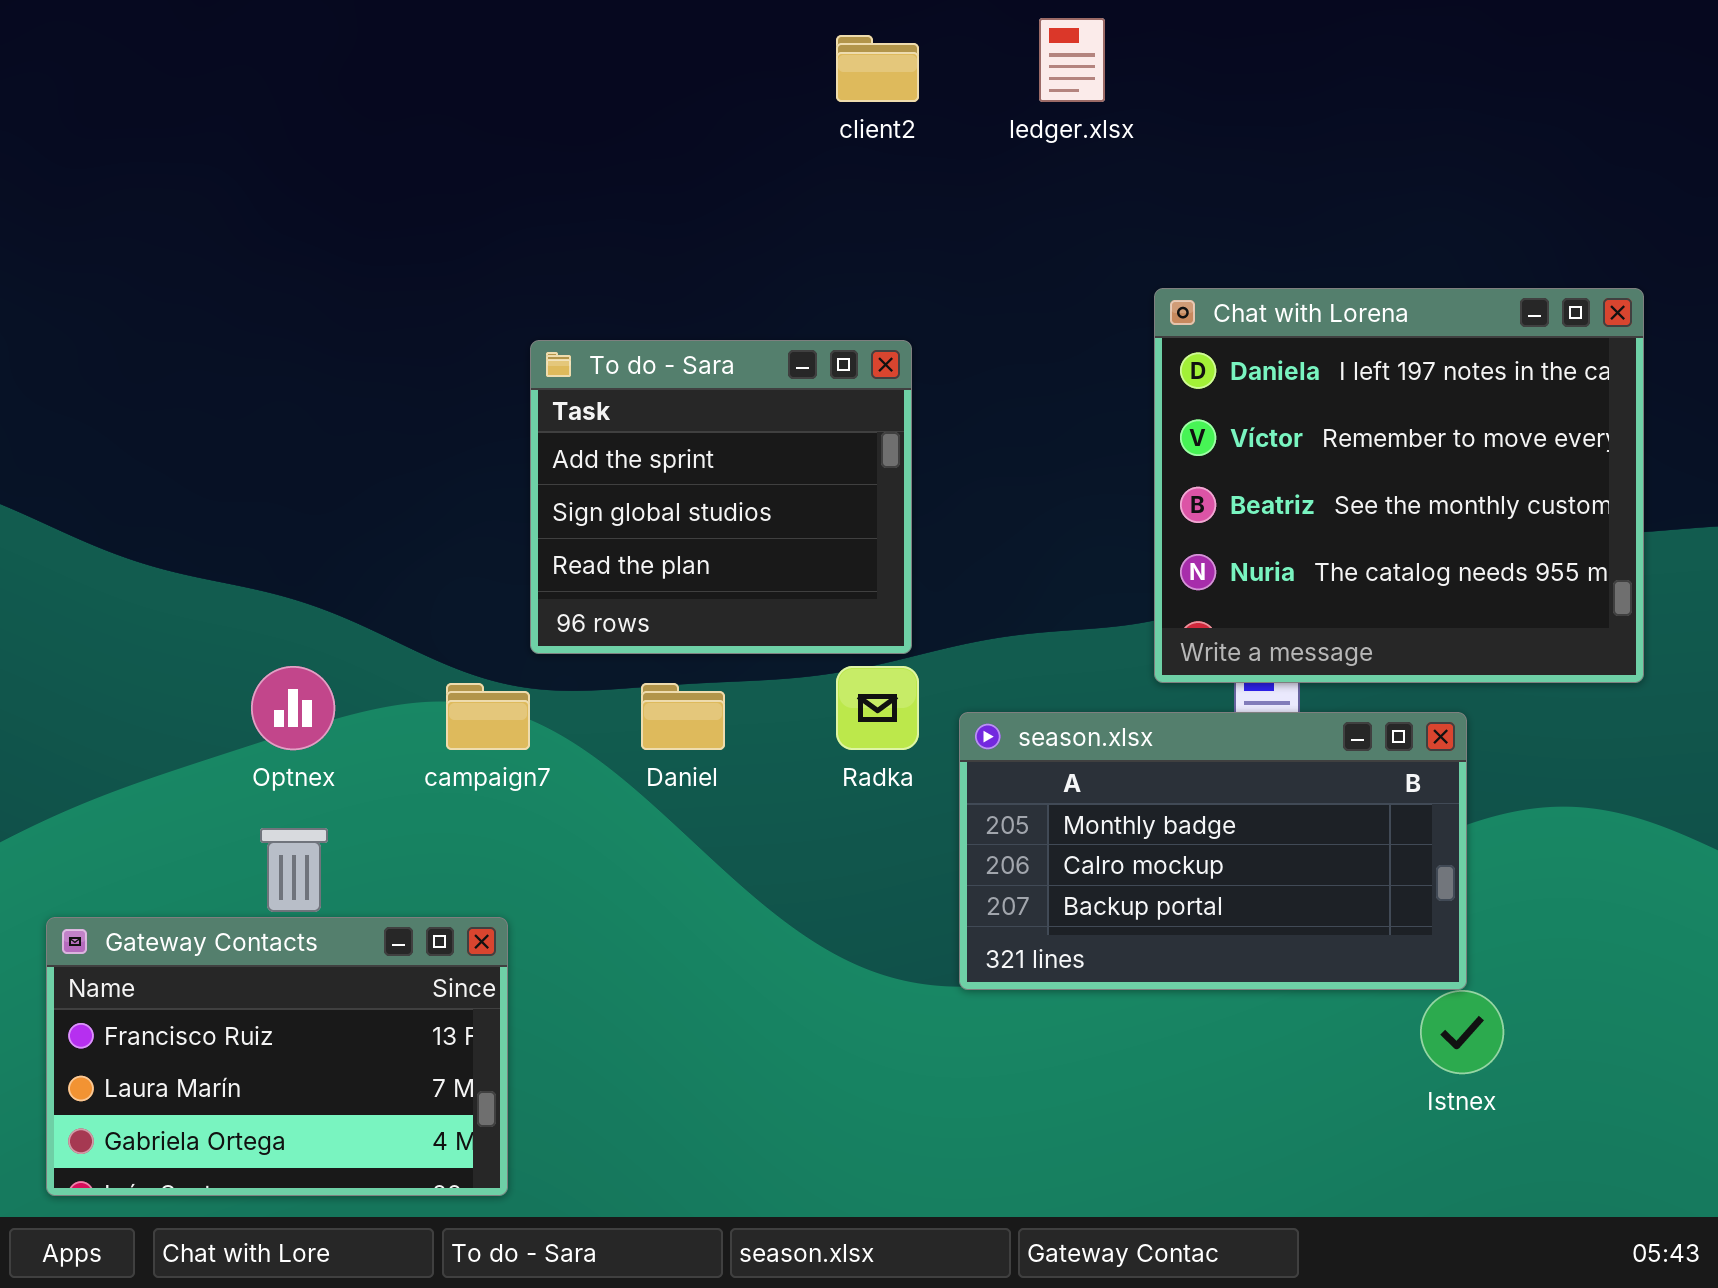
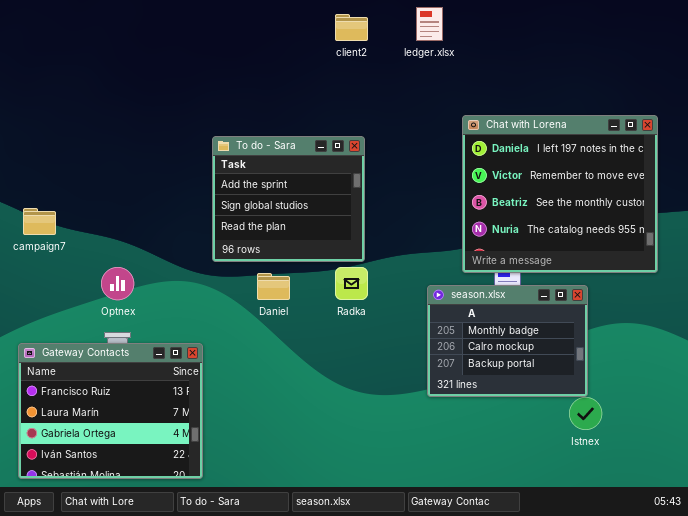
campaign7: [446,683,530,750] -> [23,208,56,235], moved
season.xlsx: [959,712,1467,990] -> [427,285,588,397], resized
Gateway Contacts: [46,917,508,1196] -> [18,343,203,479], resized

